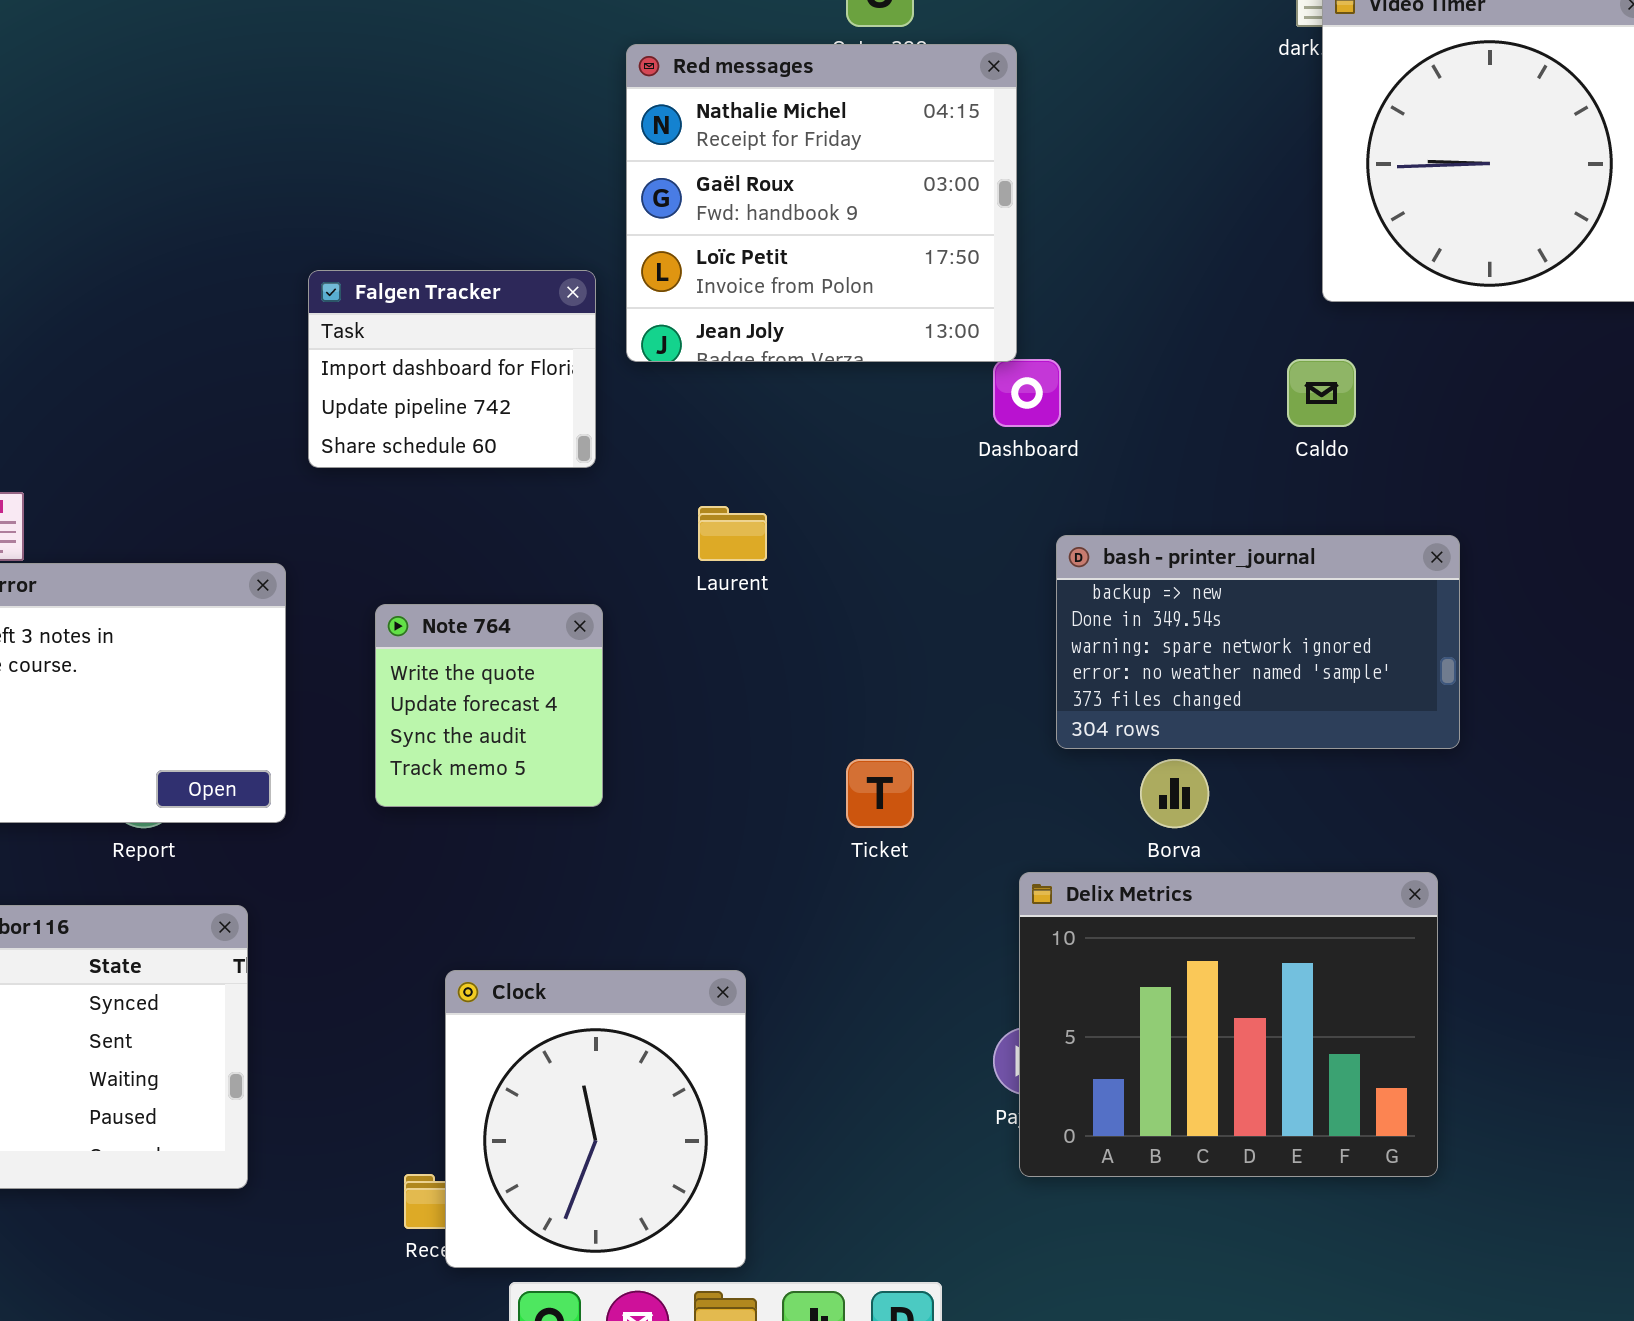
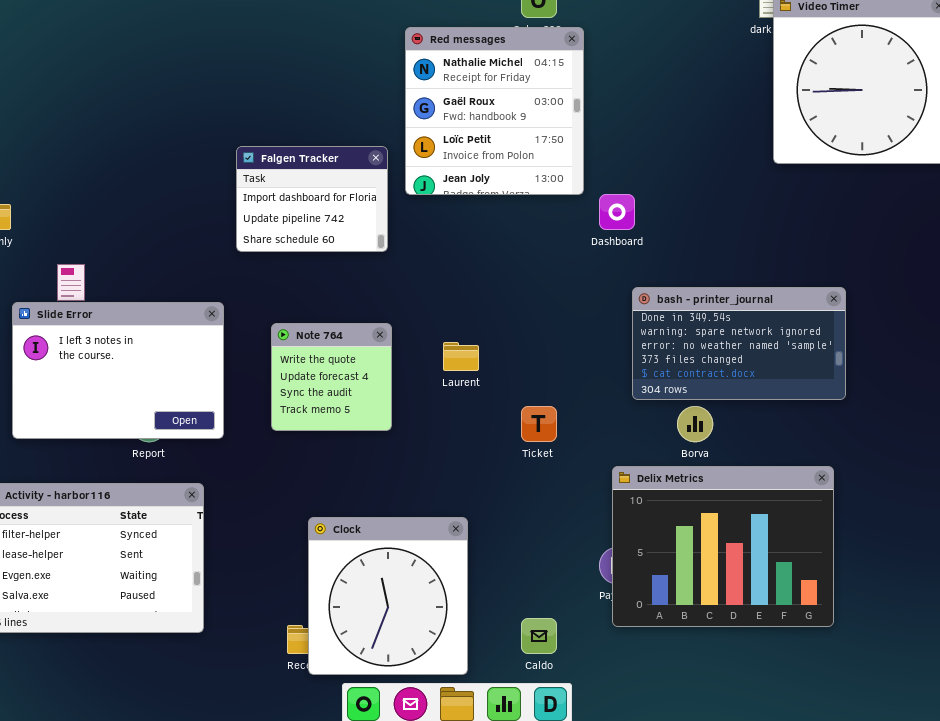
Red messages: [626,44,1017,362] -> [405,27,584,195], resized
Caldo: [1287,359,1356,427] -> [521,618,557,654], moved
Laurent: [698,506,767,561] -> [443,342,479,371], moved
bash - printer_journal: [1056,535,1460,749] -> [632,287,846,400], scrolled down 1 row

